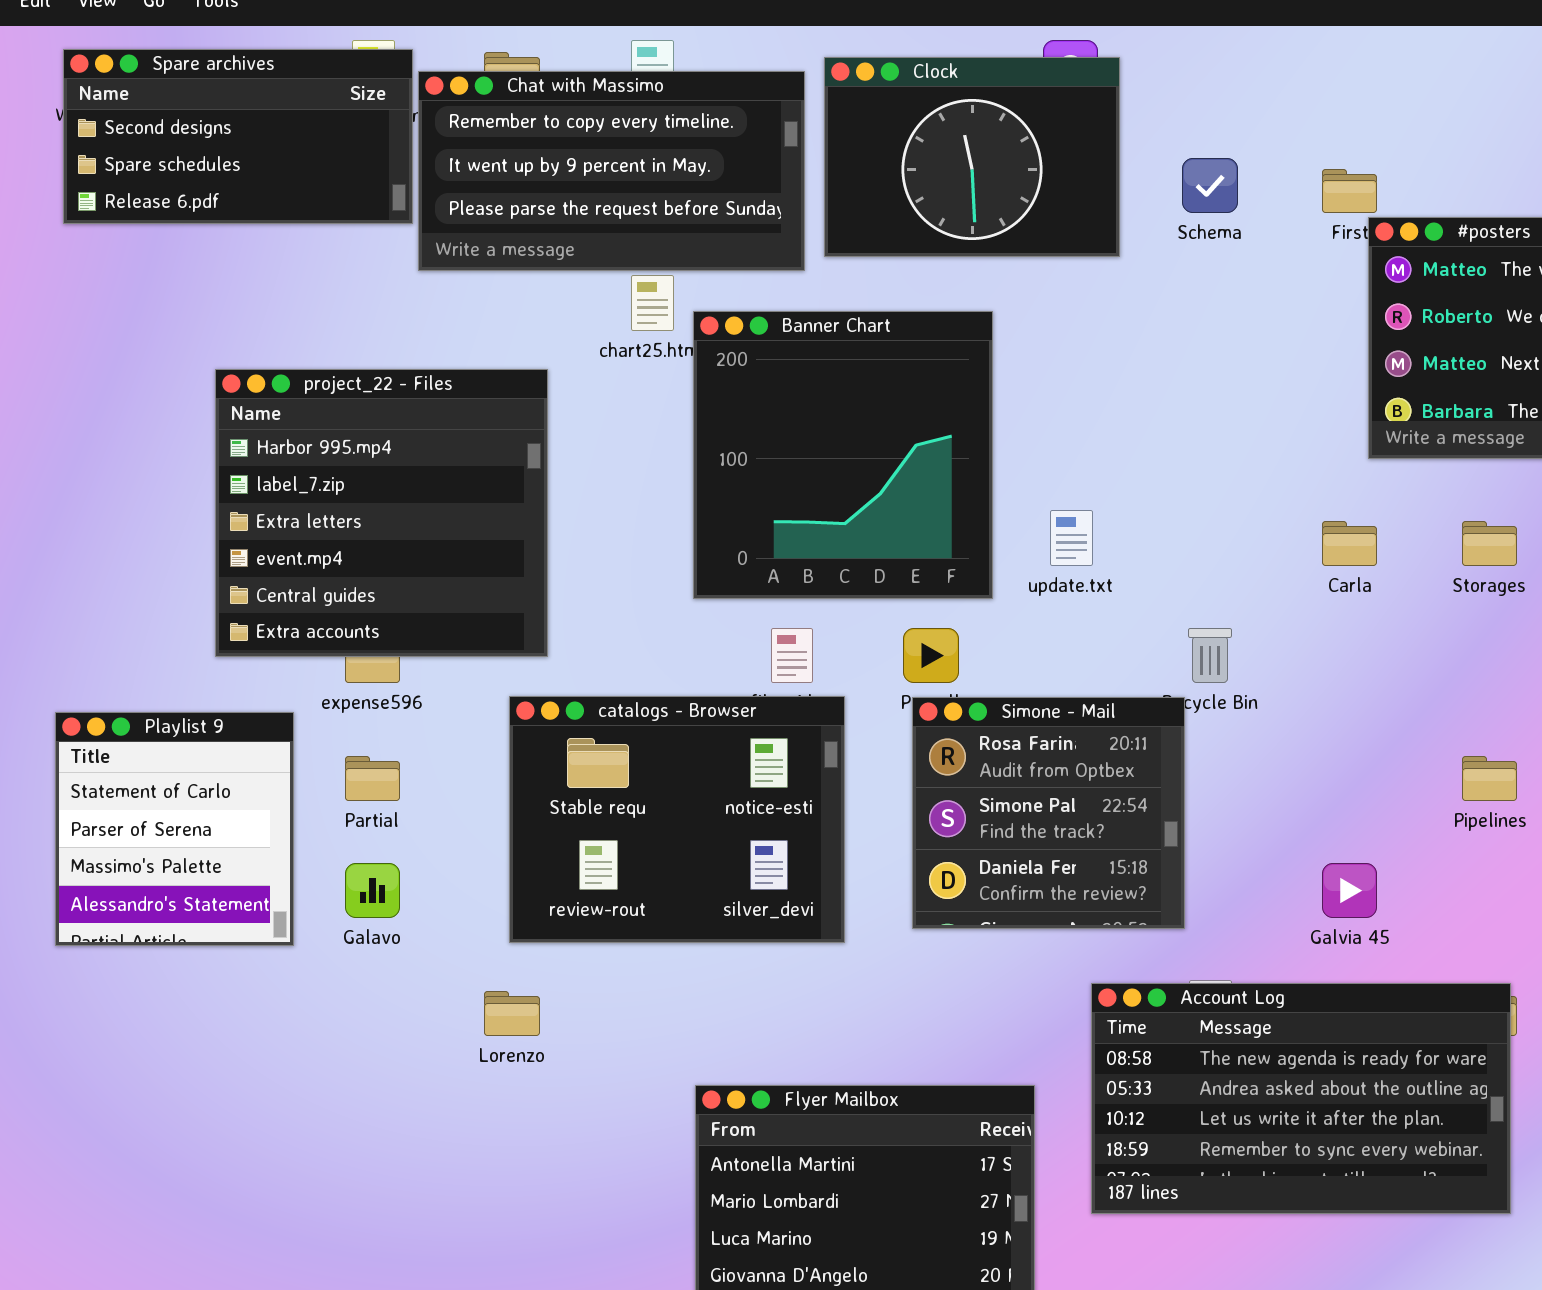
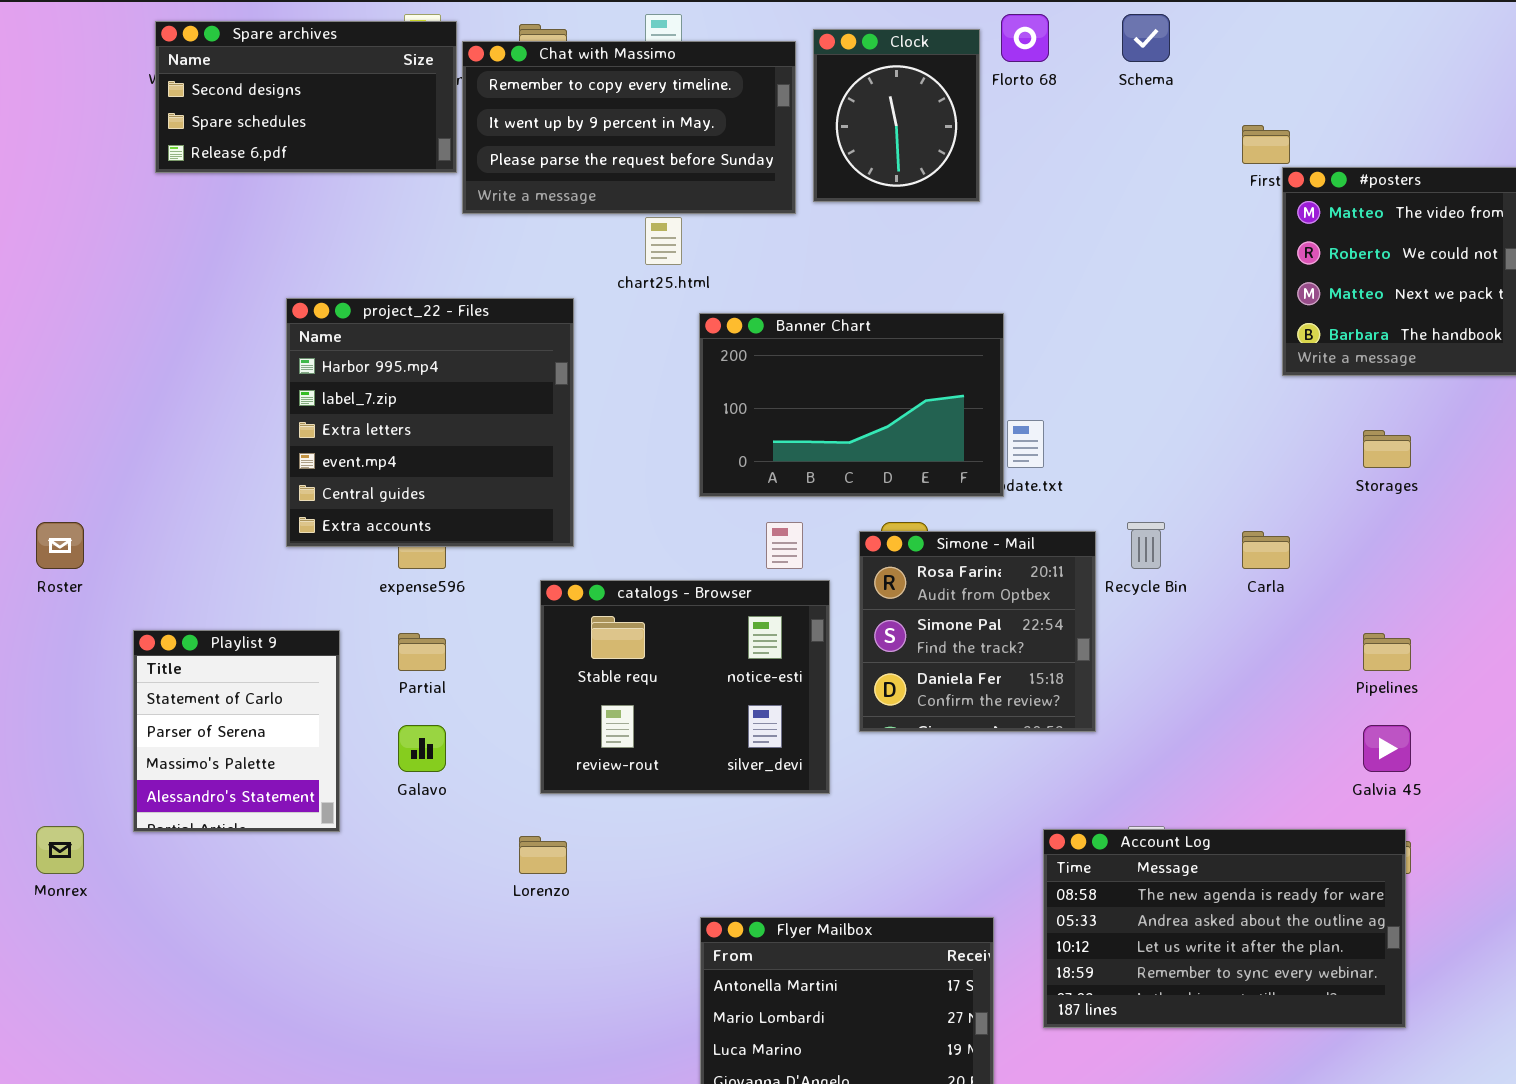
Clock: [824,57,1120,257] -> [813,29,980,202], resized
Schema: [1182,158,1238,213] -> [1122,14,1170,62], moved
Banner Chart: [693,311,993,599] -> [699,313,1004,497], resized
Carla: [1322,521,1377,566] -> [1242,531,1290,569], moved
Simone - Mail: [912,697,1185,929] -> [859,531,1096,732], moved
Playlist 9: [55,712,294,946] -> [133,630,340,832], moved
Galvia 45: [1322,863,1377,918] -> [1363,725,1411,772], moved

